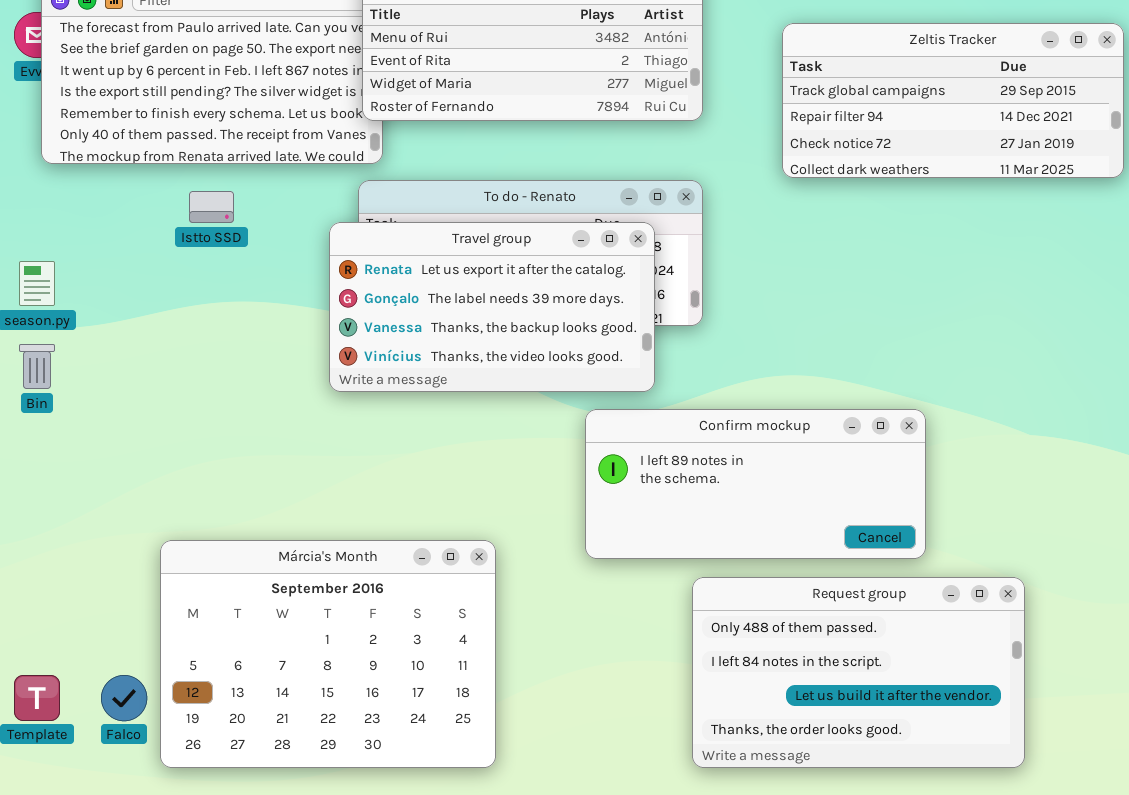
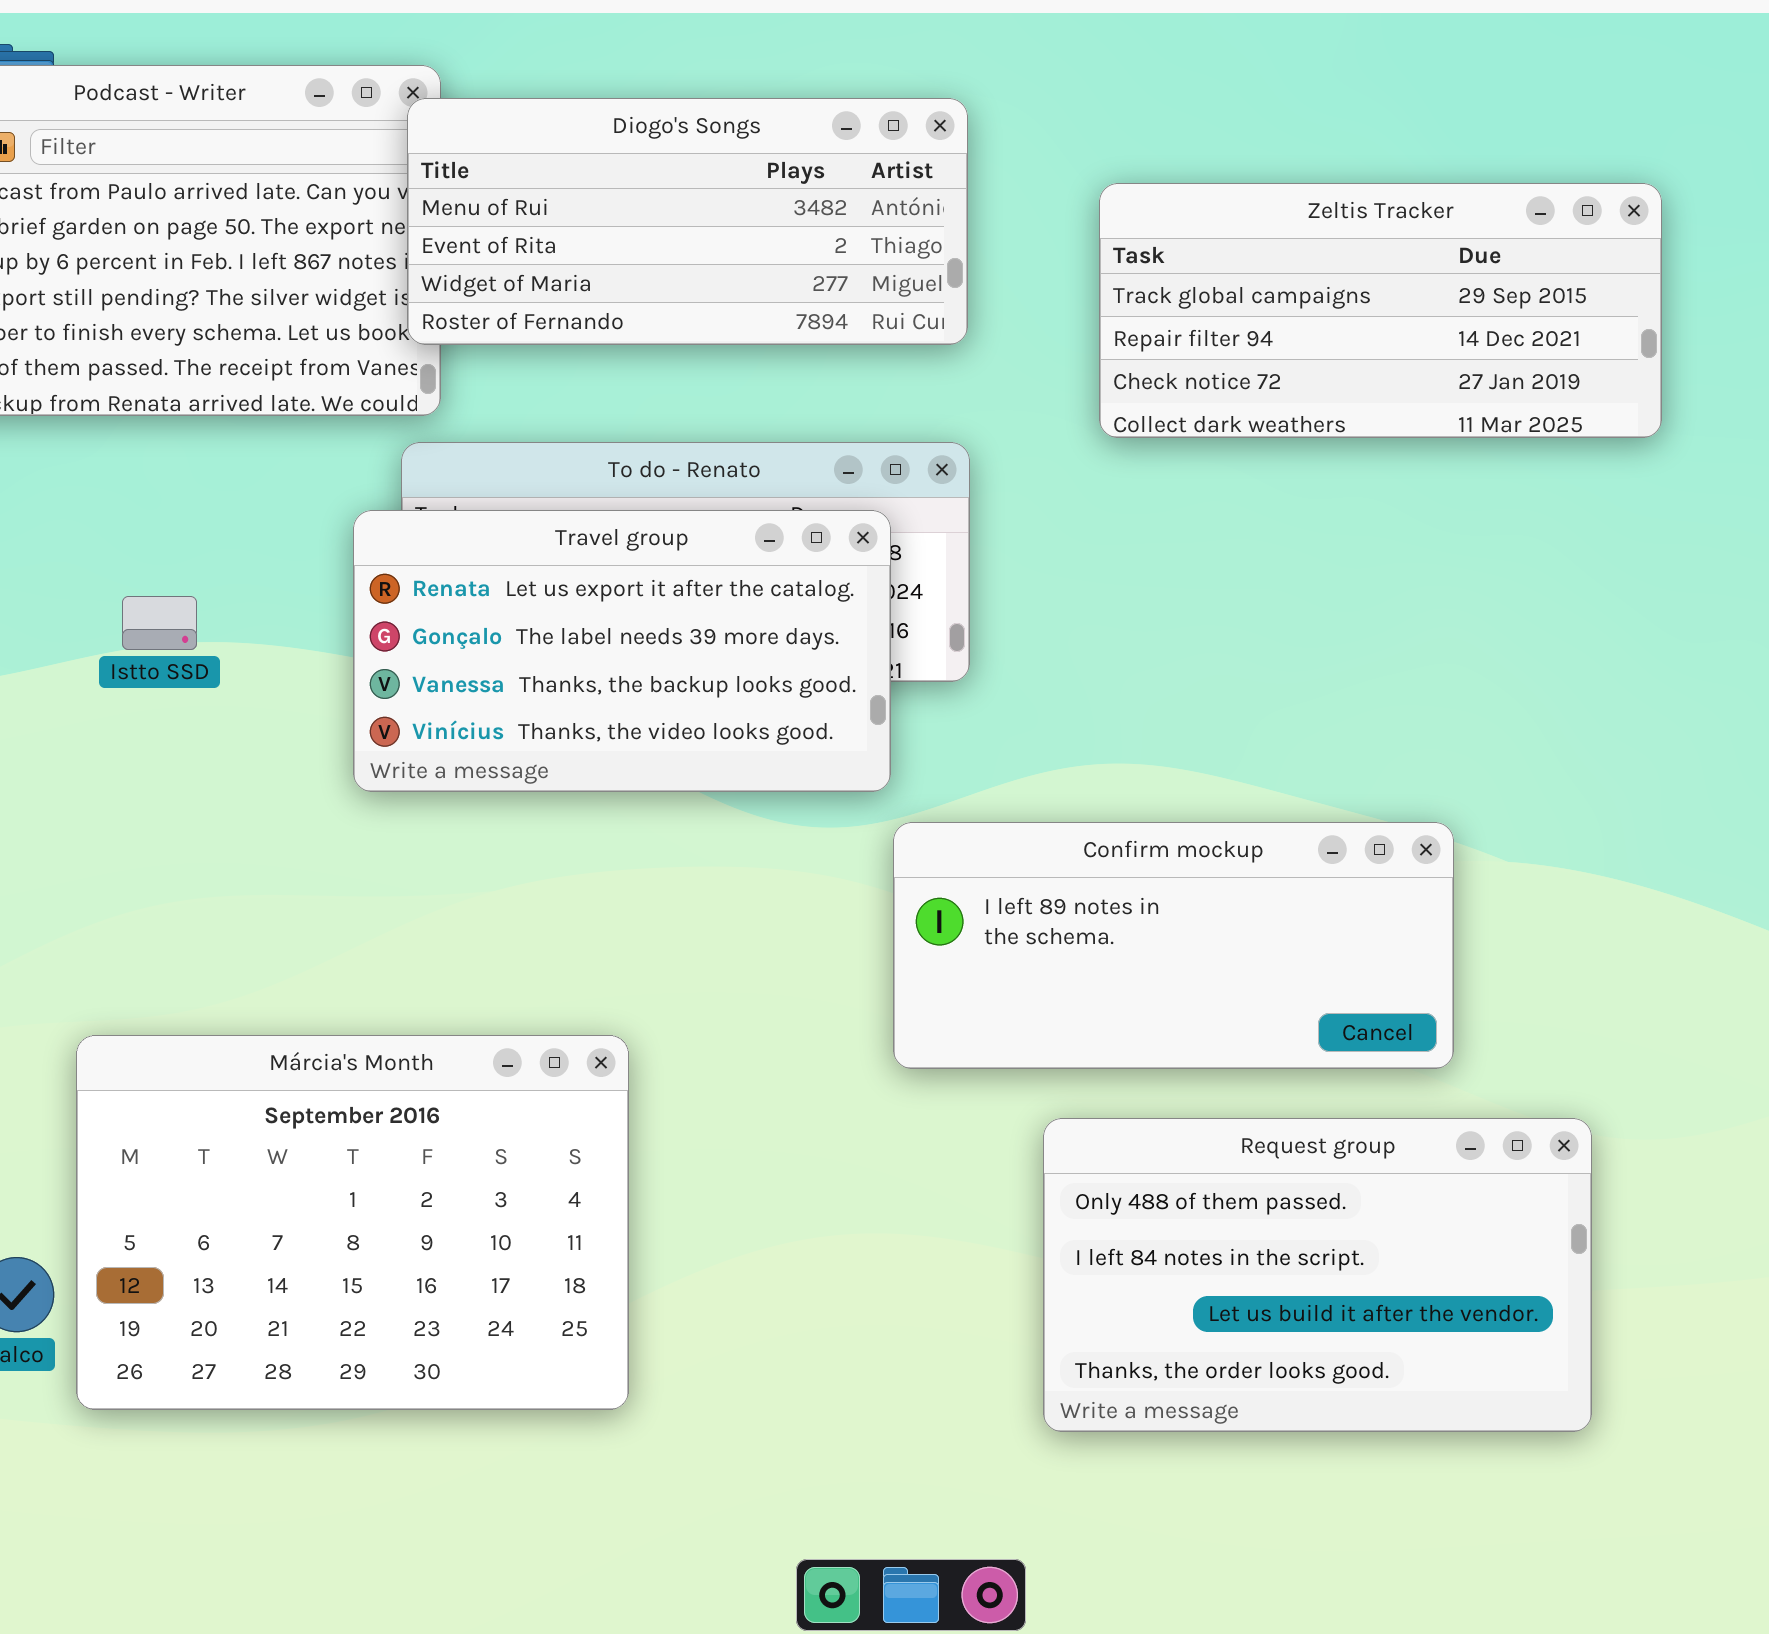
Istto SSD: [189,191,234,223] -> [122,596,197,650], moved
Confirm mockup: [585,409,926,559] -> [893,822,1454,1069], moved
Request group: [692,577,1025,768] -> [1043,1118,1592,1432], moved

